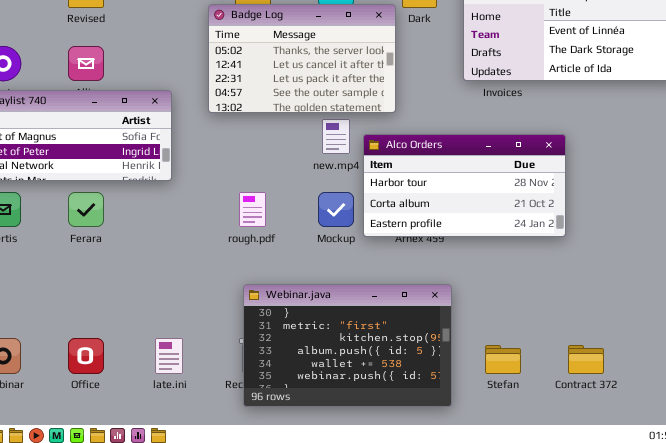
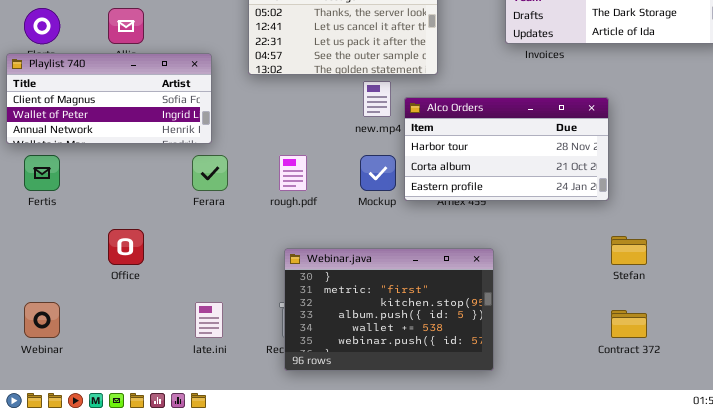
Ferara: [68,192,104,227] -> [192,155,228,191], moved
Office: [68,338,104,374] -> [108,229,144,265], moved
Stefan: [485,345,521,374] -> [611,236,647,265], moved

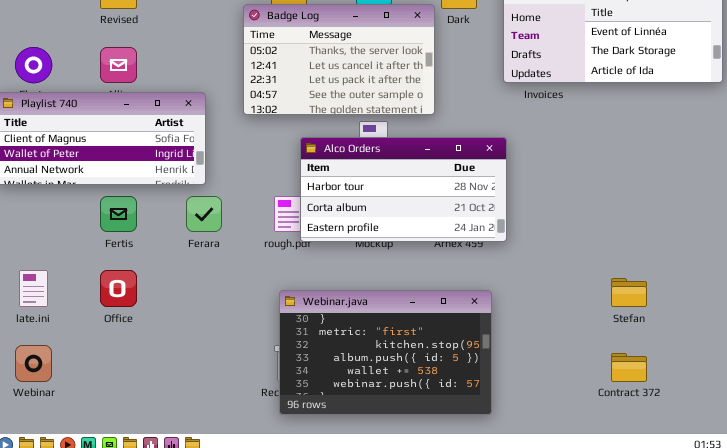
Alco Orders: [404,97,609,201] -> [300,137,507,242], moved
Fertis: [24,155,60,191] -> [100,196,137,232], moved
late.ini: [195,302,223,338] -> [19,270,48,307], moved

